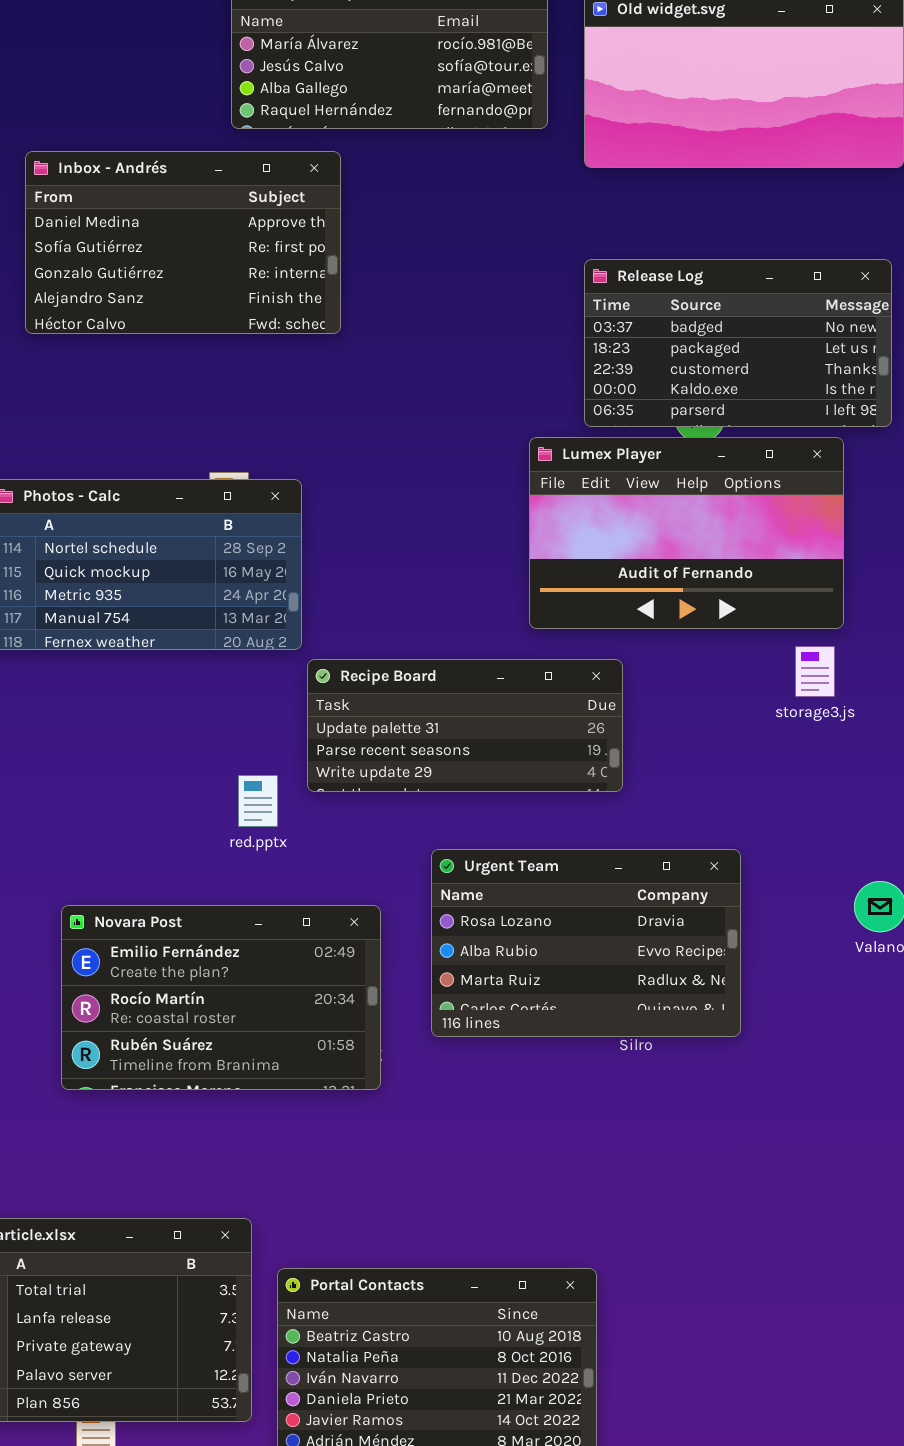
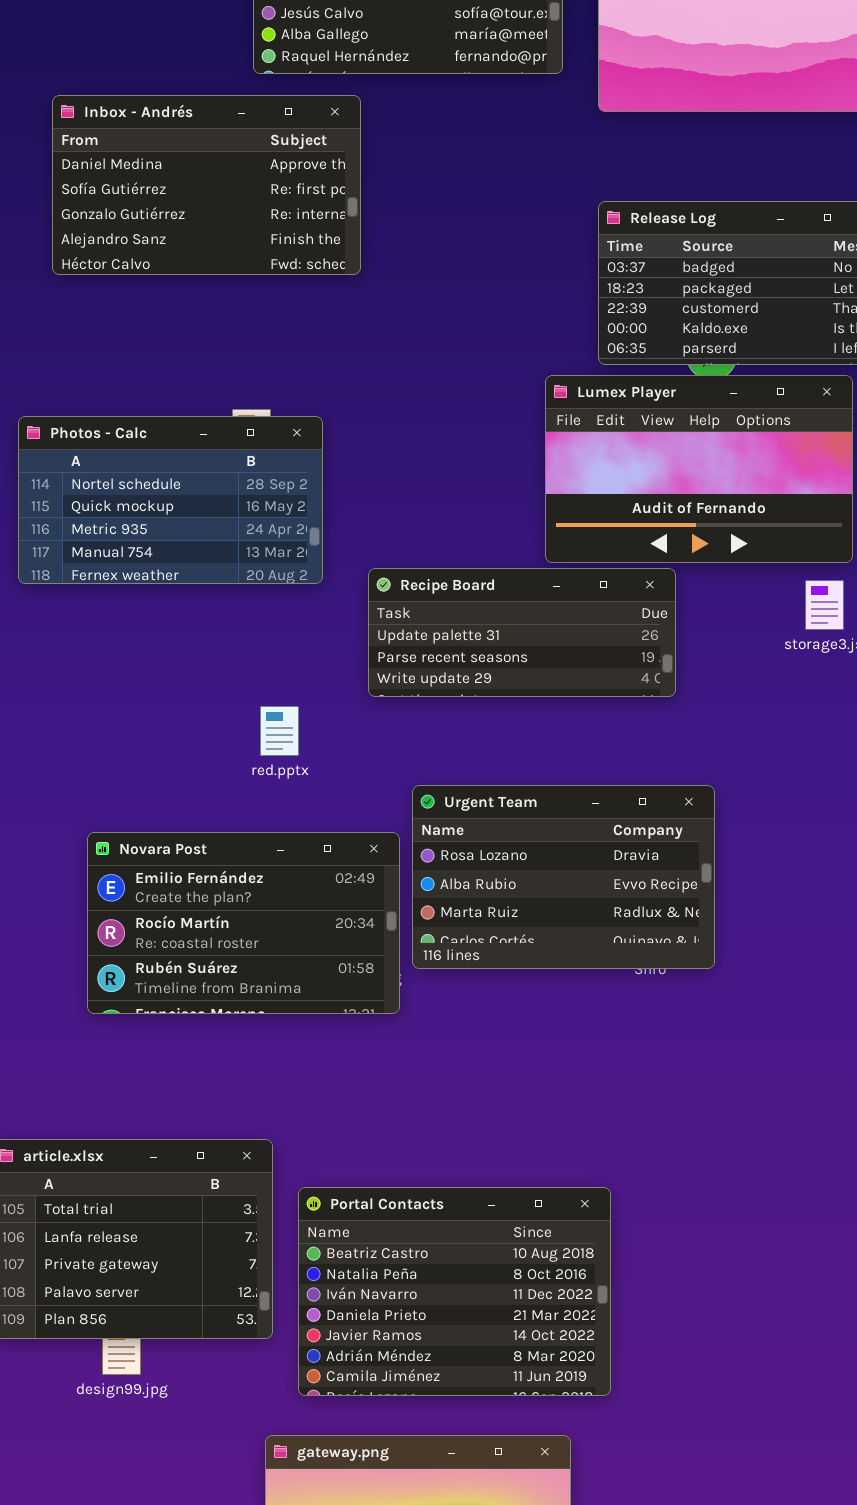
Recipe Board: [307,659,623,792] -> [368,568,676,697], moved
Urgent Team: [431,849,741,1037] -> [412,785,715,969], moved

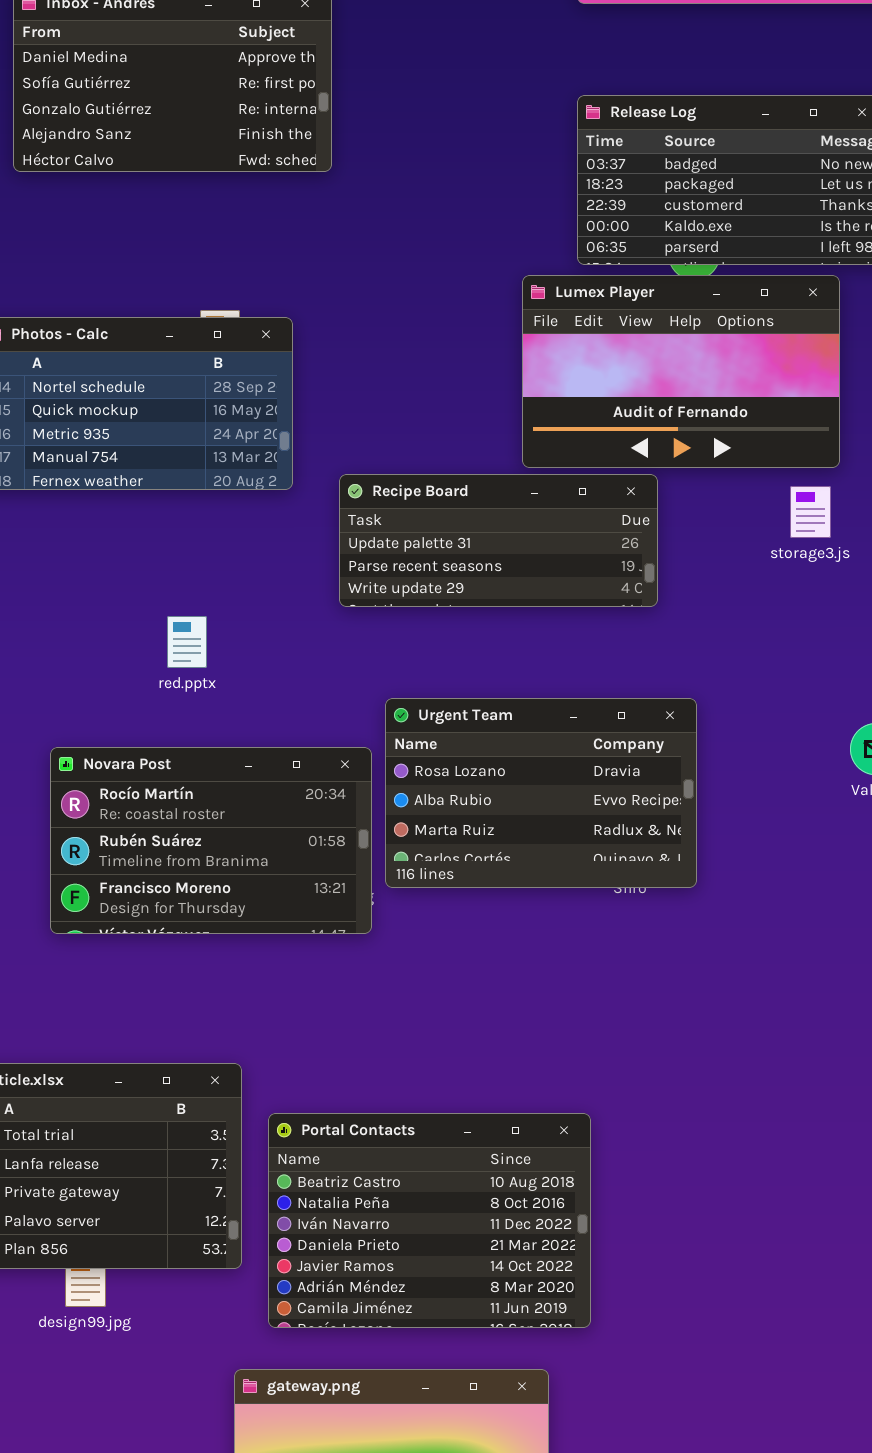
red.pptx: [260,706,299,756] -> [167,616,207,668], moved
Novara Post: [87,832,400,1014] -> [50,747,372,934], scrolled down 1 row

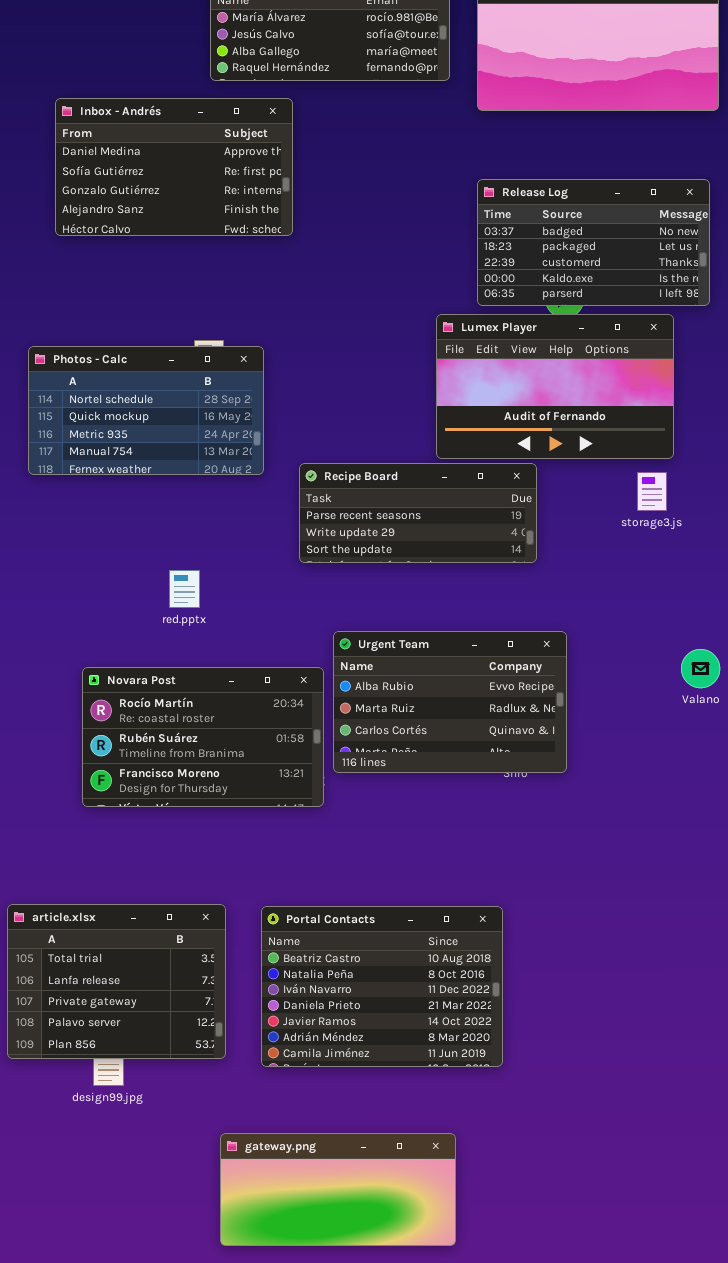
Recipe Board: [339,474,658,607] -> [299,463,537,563], scrolled down 1 row
Urgent Team: [385,698,697,888] -> [333,631,567,773], scrolled down 1 row
Portal Contacts: [268,1113,591,1328] -> [261,906,503,1067], moved

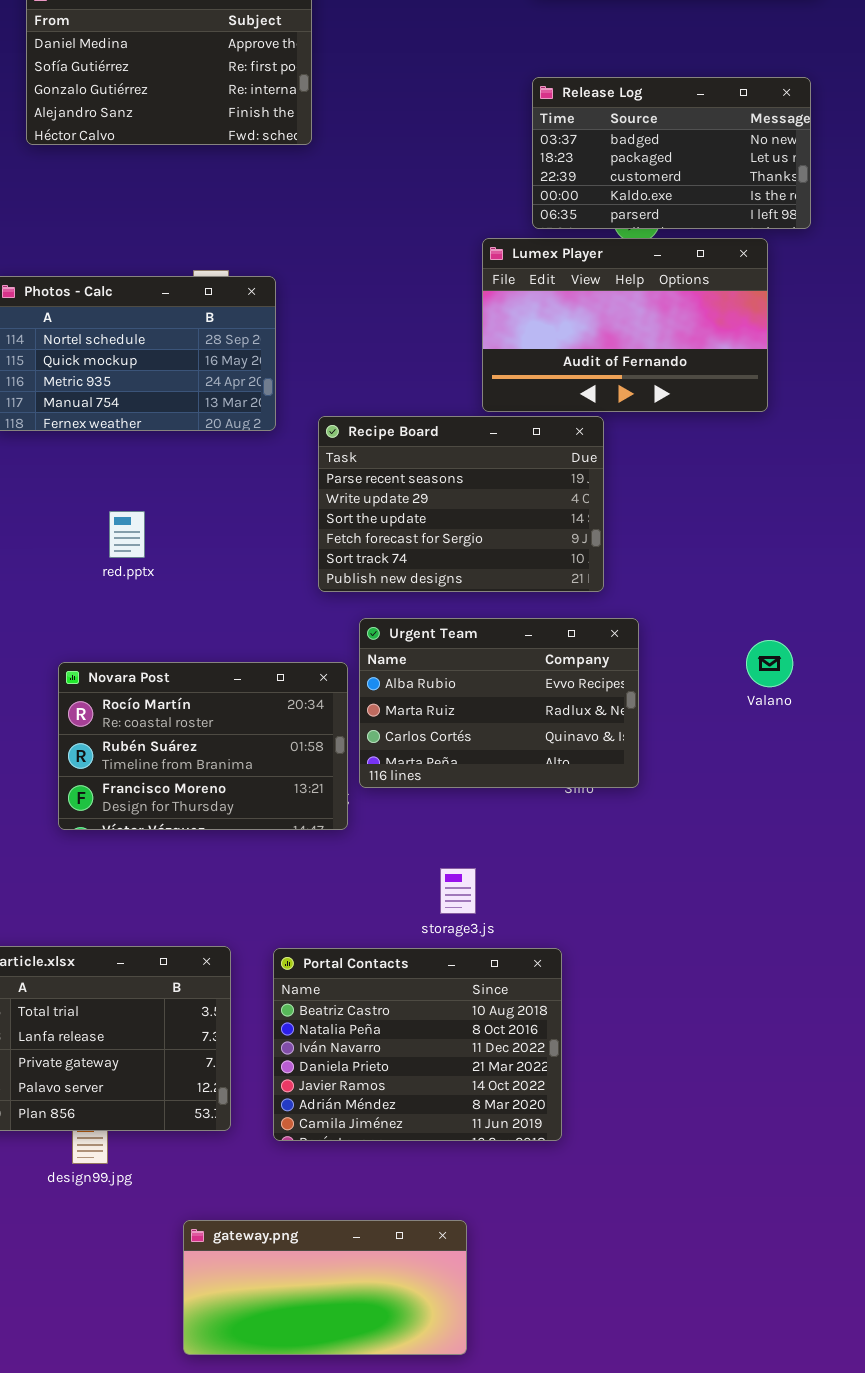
Recipe Board: [299,463,537,563] -> [318,416,604,592], resized
storage3.js: [637,472,667,511] -> [440,868,476,914], moved
red.pptx: [169,570,200,608] -> [109,511,145,558], moved
Valano: [681,649,720,688] -> [746,640,793,687], moved
gateway.png: [220,1133,456,1246] -> [183,1220,467,1355], moved

